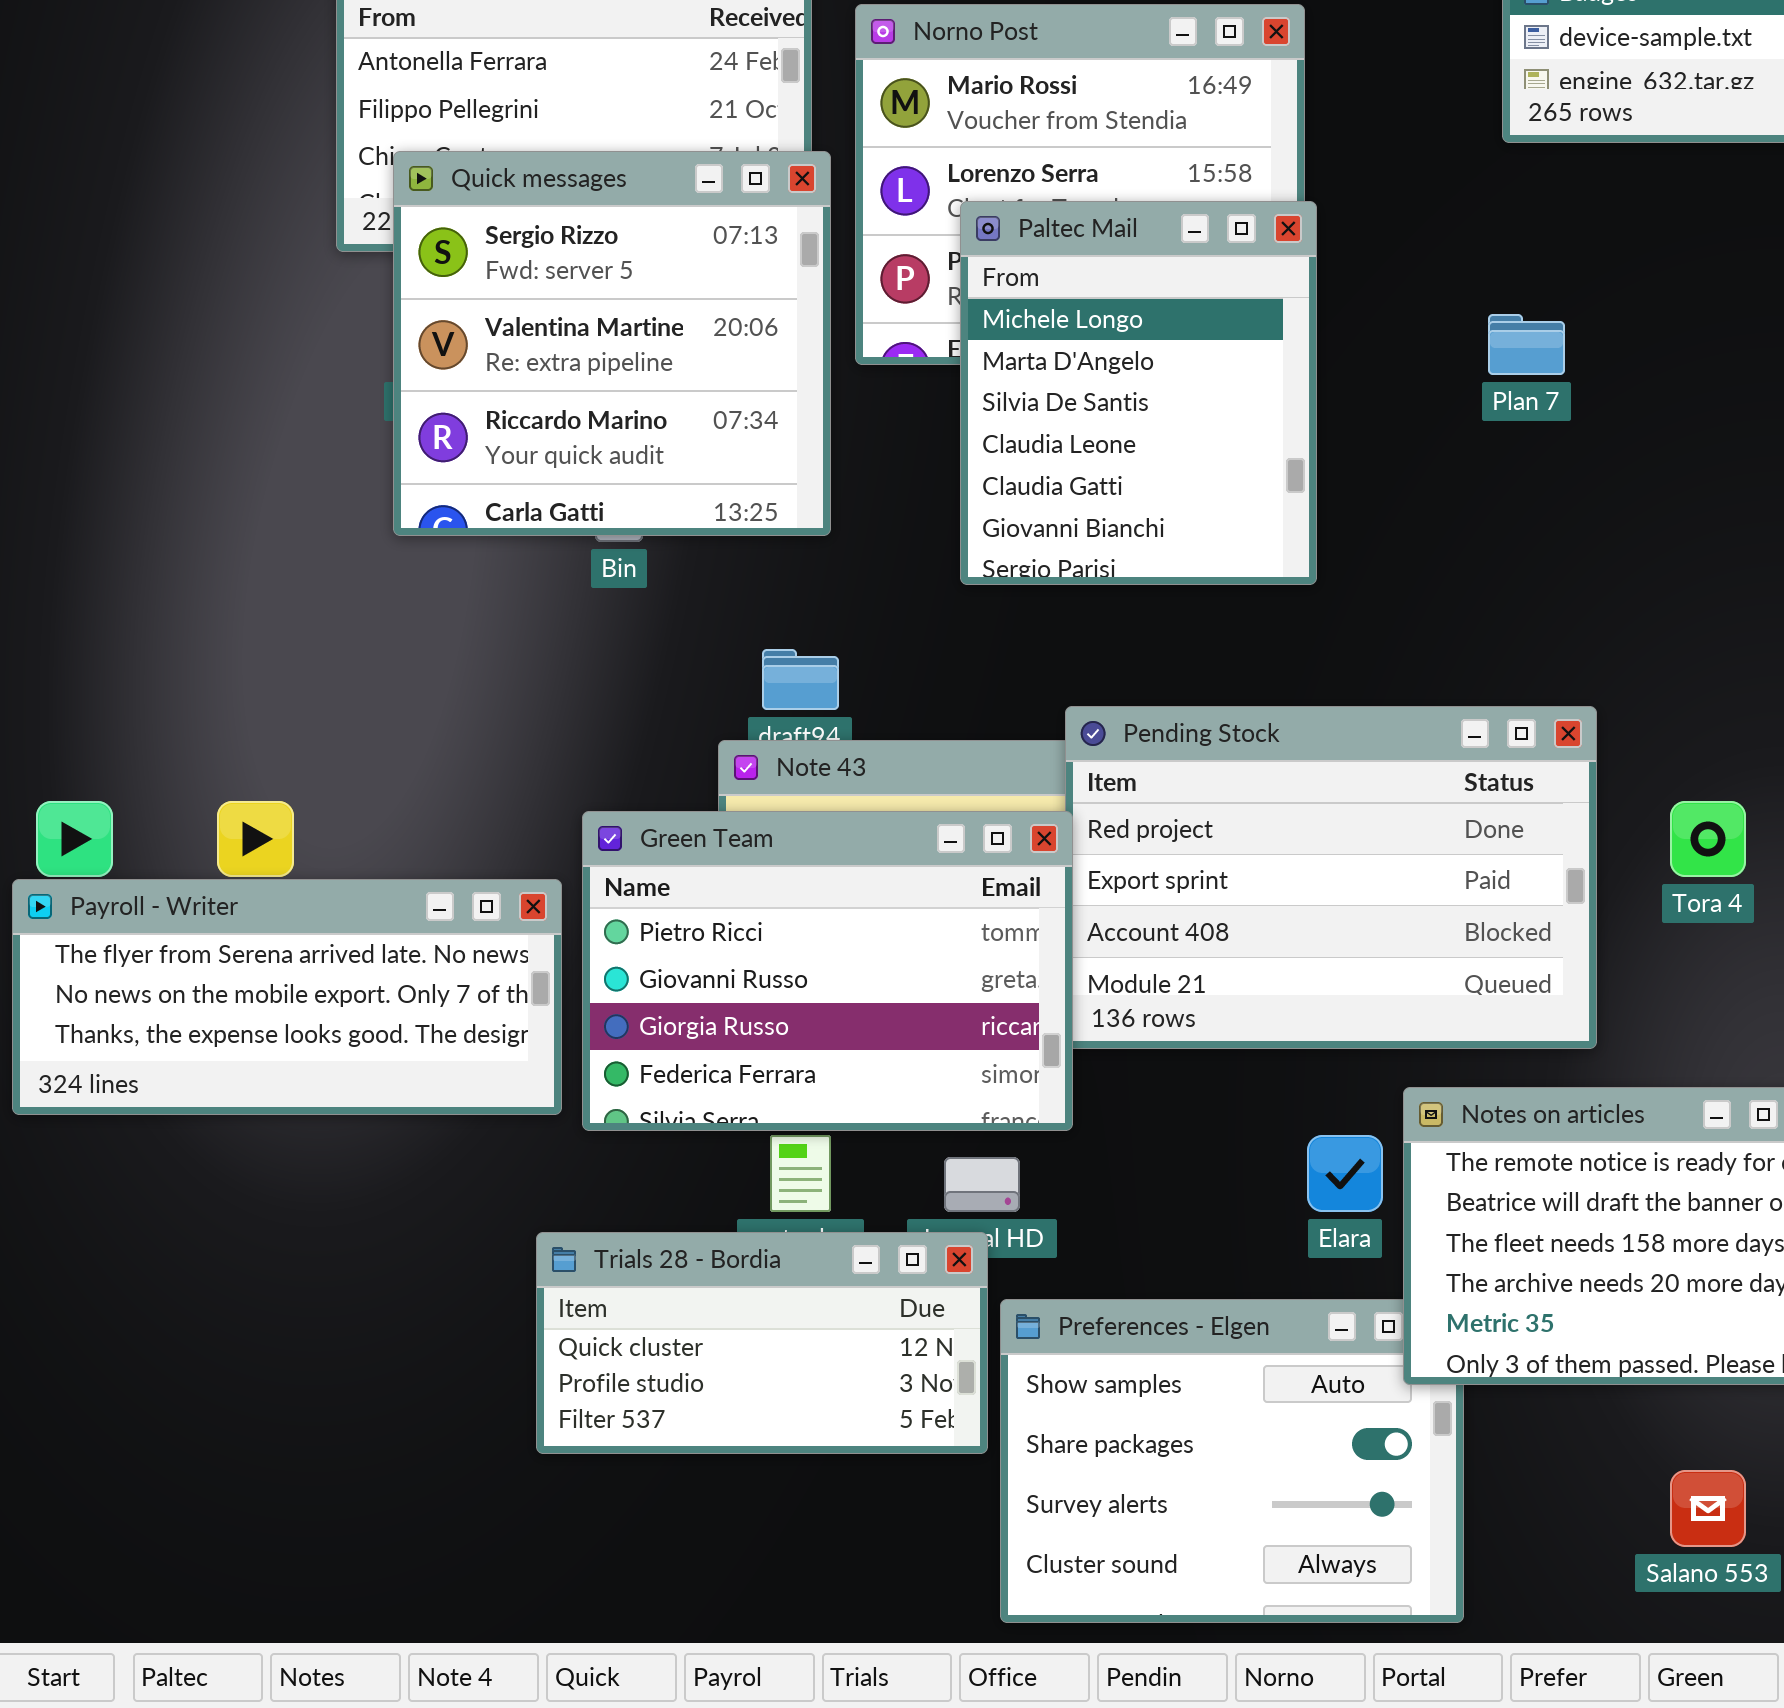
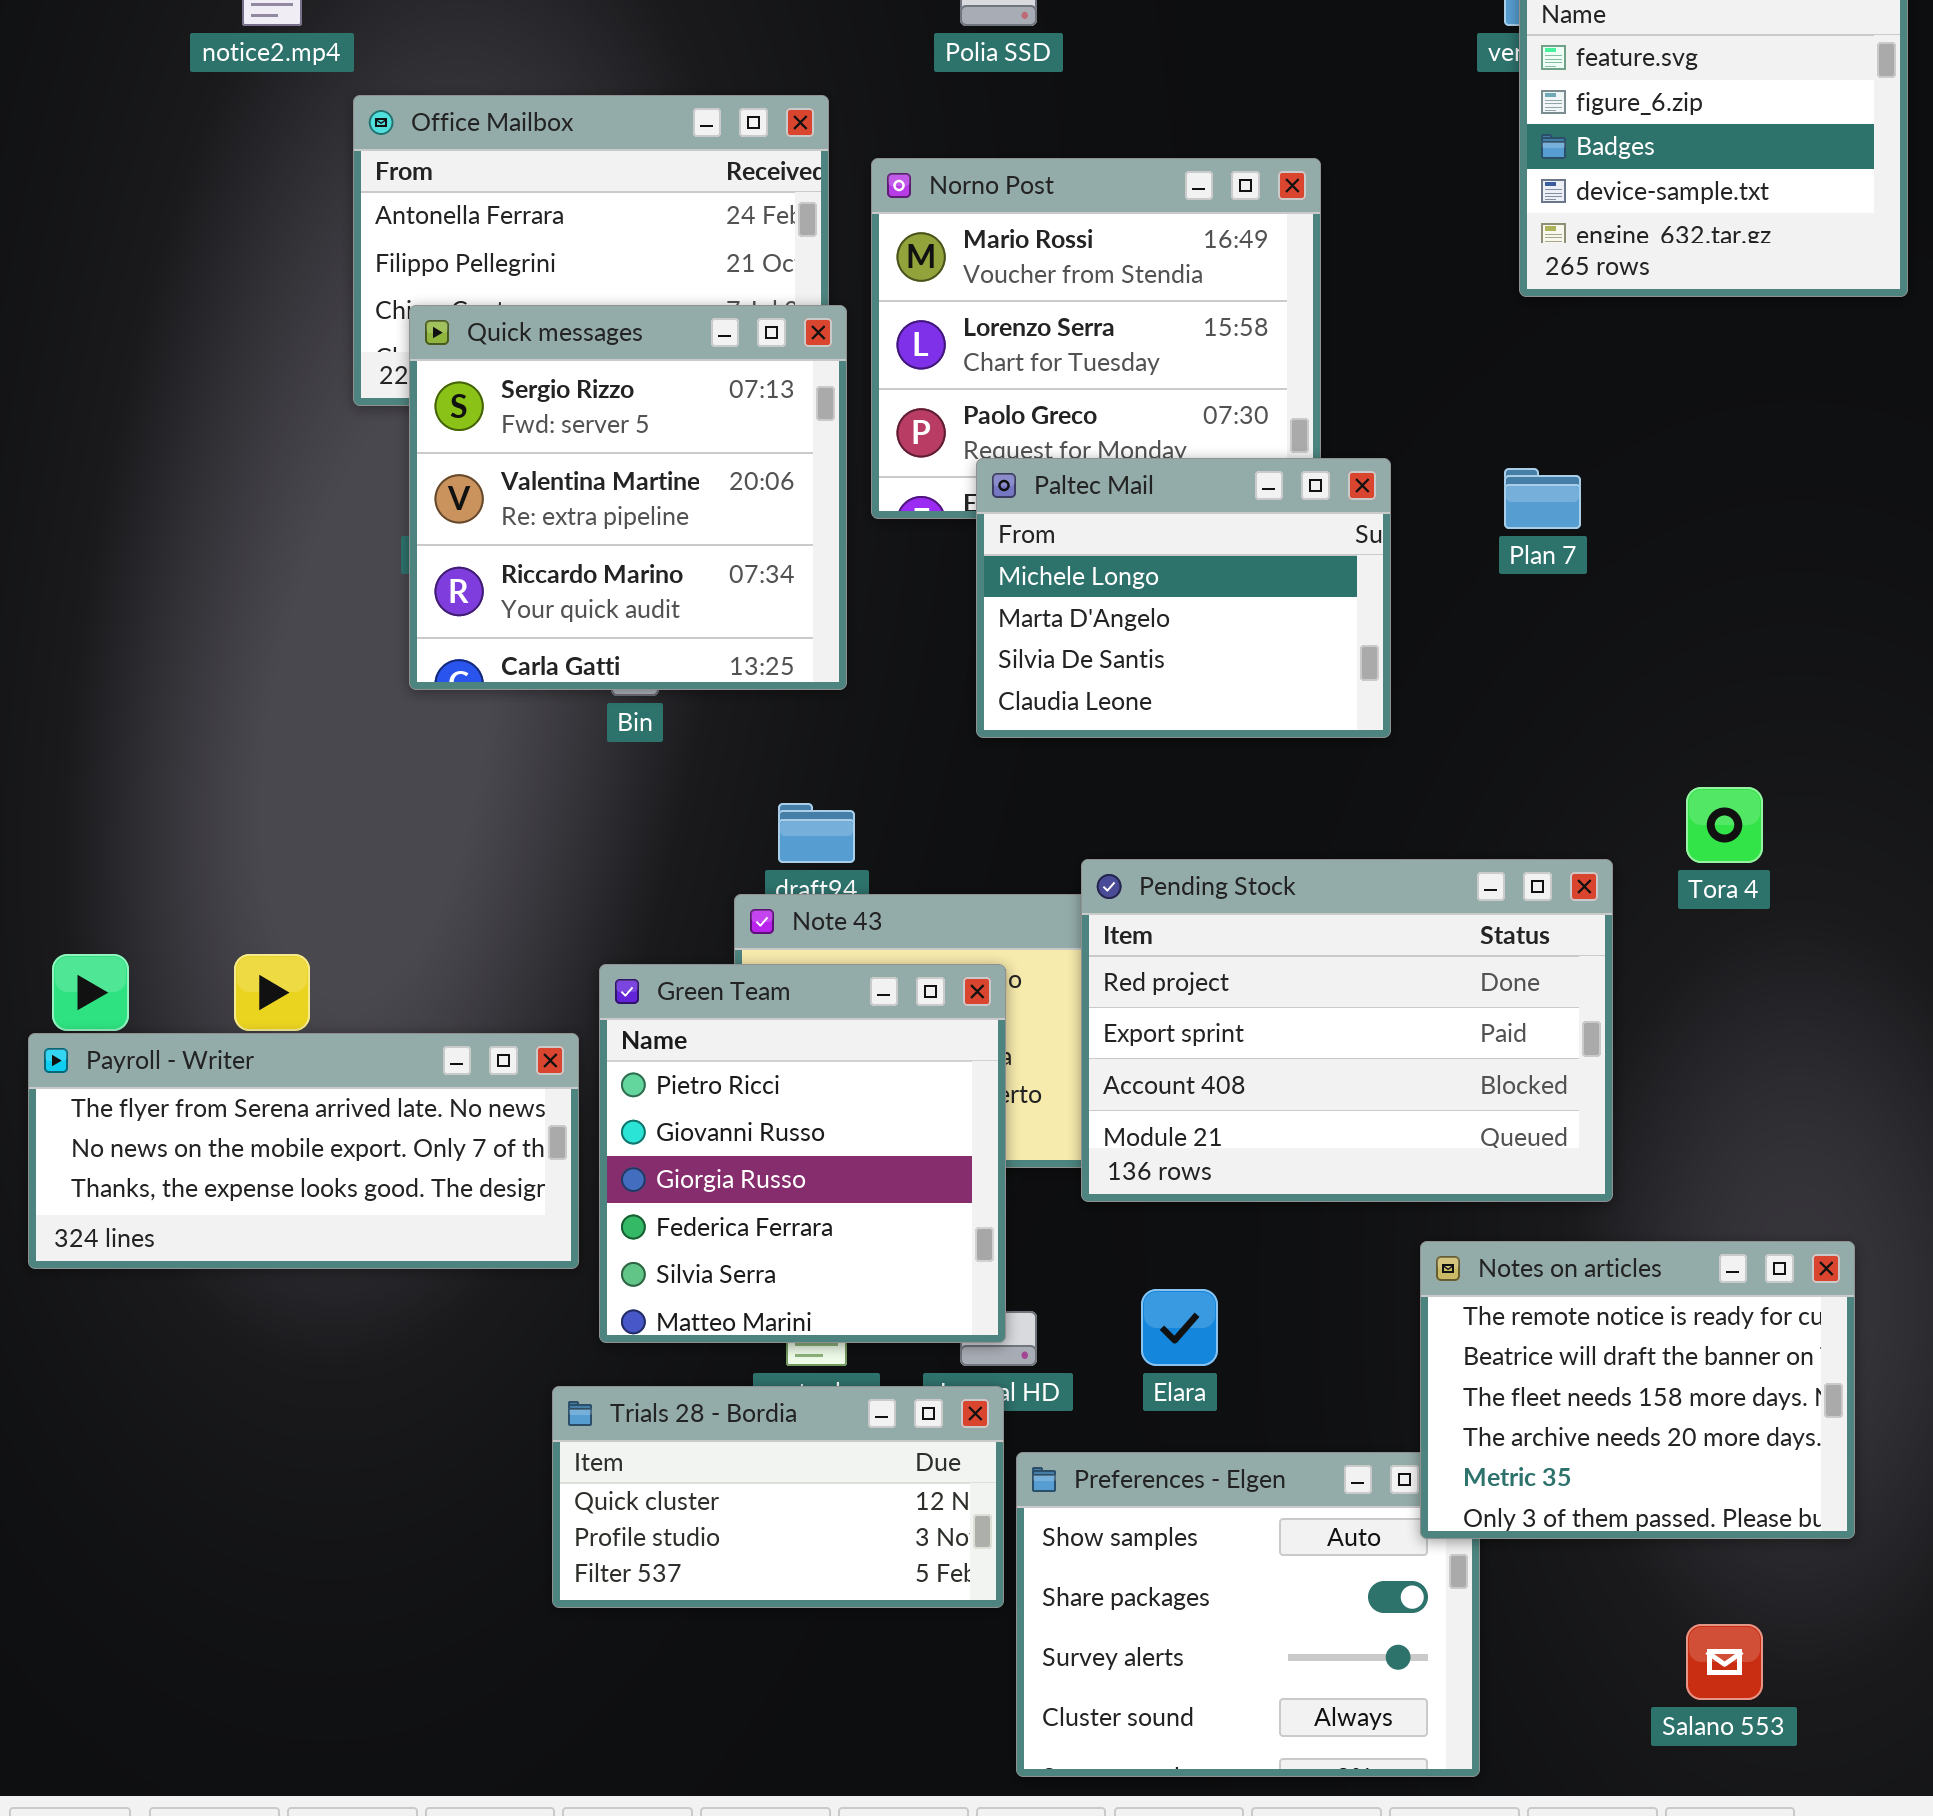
Paltec Mail: [960,201,1317,585] -> [976,458,1391,738], resized
Tora 4: [1670,801,1746,877] -> [1686,787,1763,863], moved
Green Team: [582,811,1073,1131] -> [599,964,1006,1343], resized
Elara: [1307,1135,1383,1212] -> [1141,1289,1218,1366], moved

